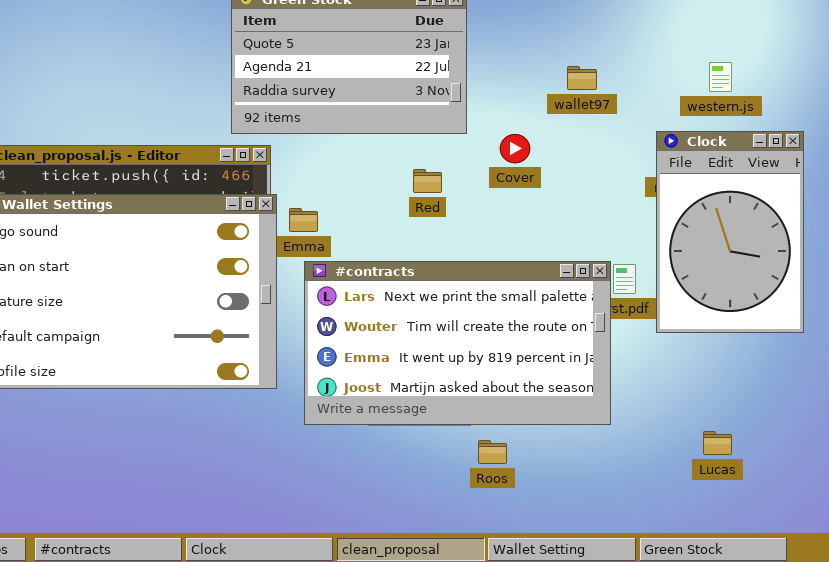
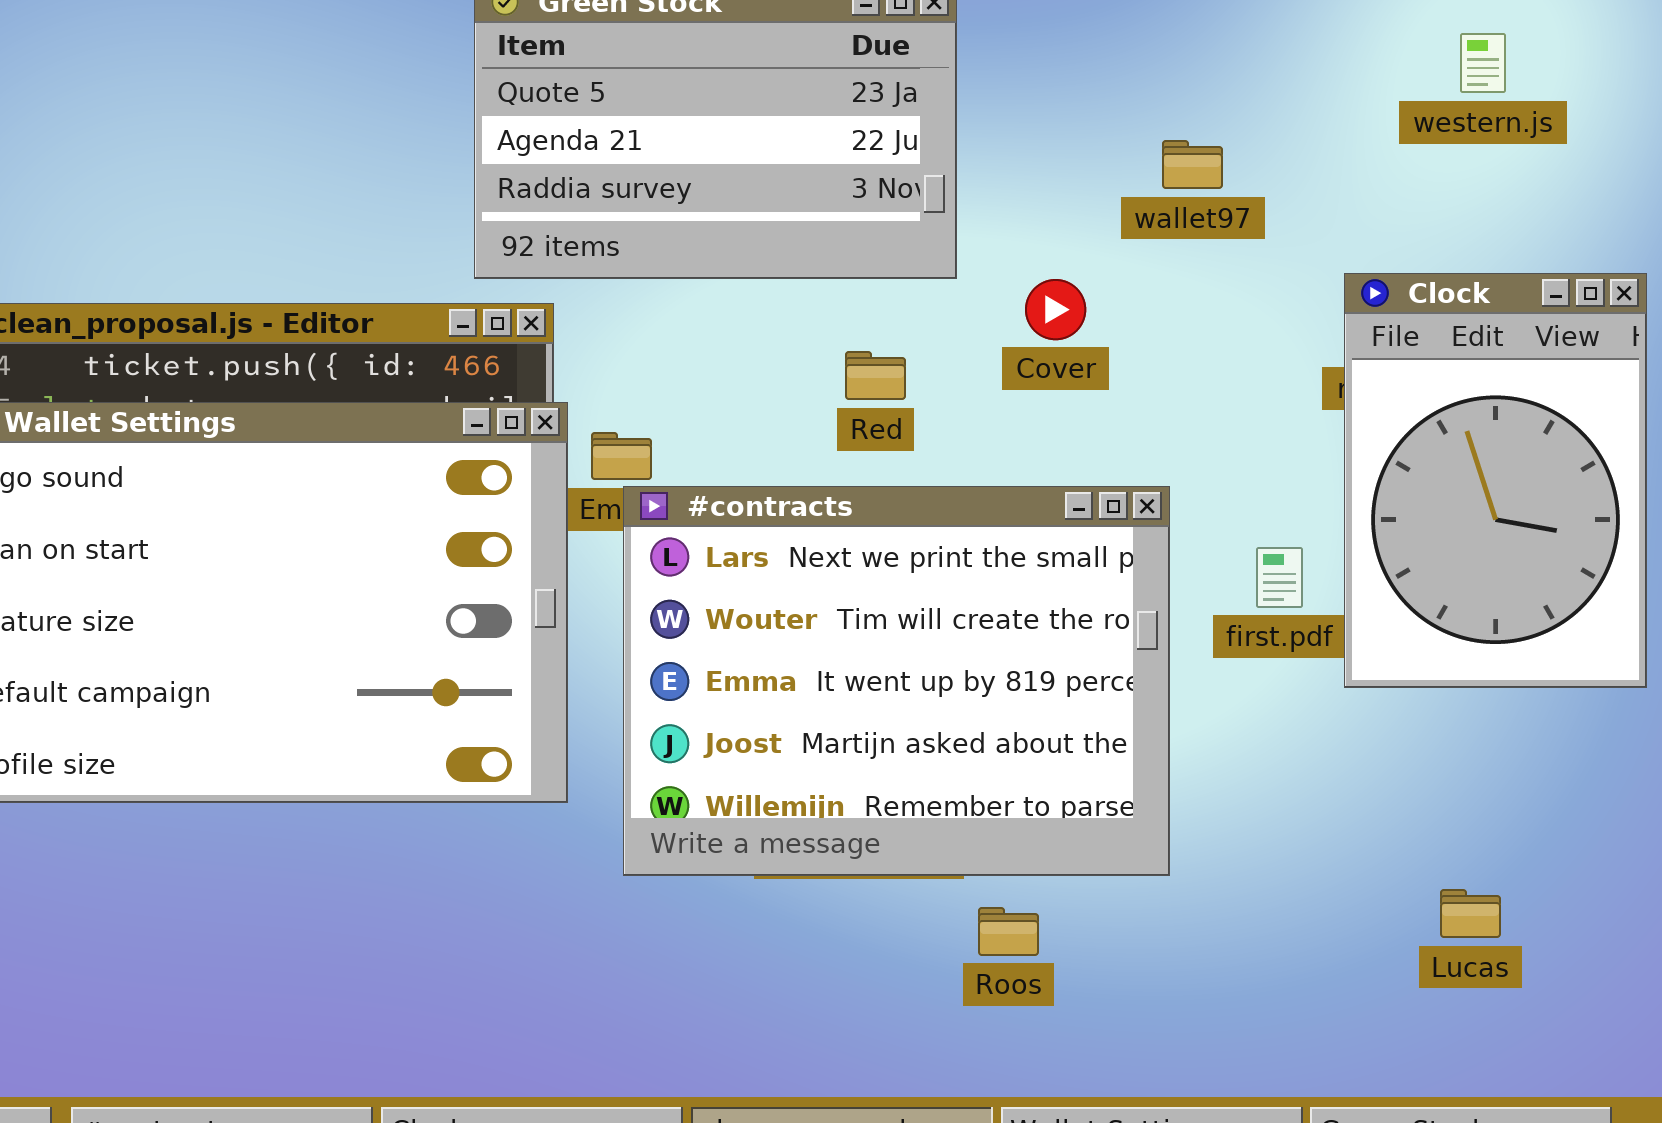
western.js: [709,62,732,92] -> [1460,33,1506,93], moved
#contracts: [304,261,611,425] -> [623,486,1170,876], resized

